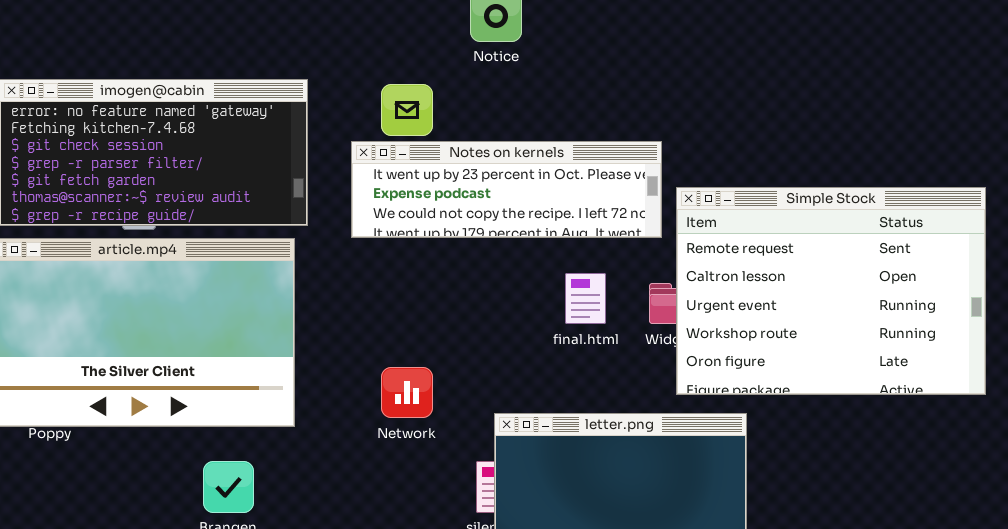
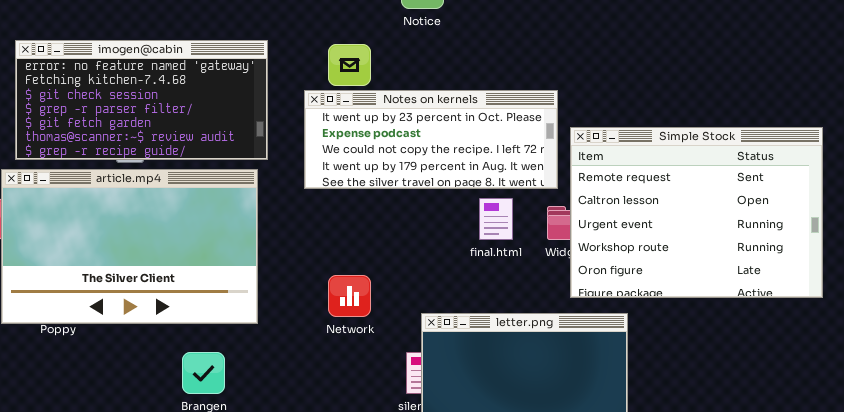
Notes on kernels: [351,141,662,238] -> [304,90,558,189], resized

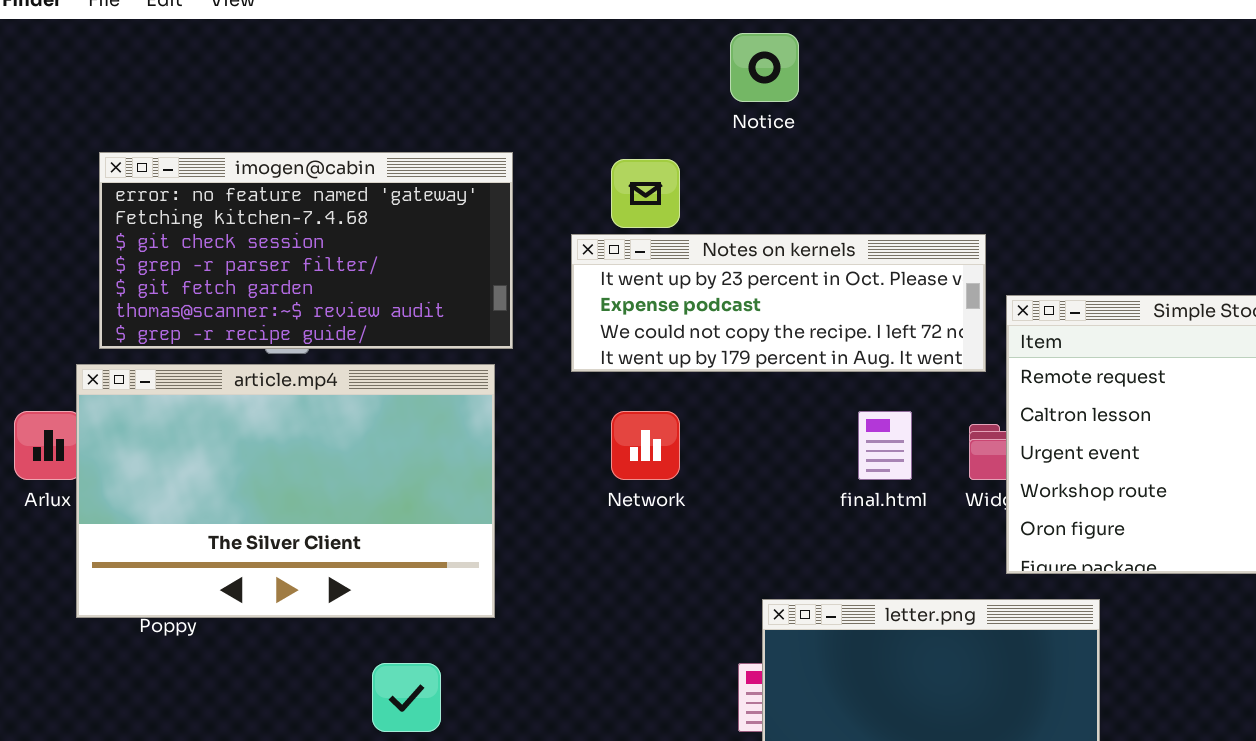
Notes on kernels: [304,90,558,189] -> [571,234,986,372], resized
Network: [328,275,371,317] -> [611,411,680,480], moved

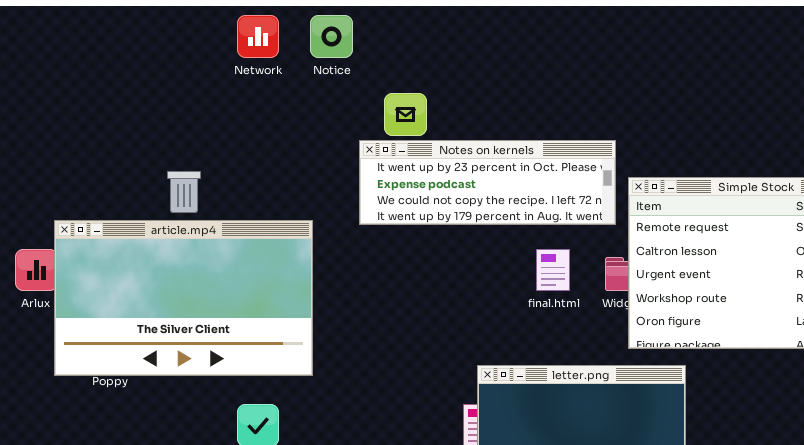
Notice: [730,33,799,102] -> [310,15,353,58], moved
imogen@cabin: [99,152,513,349] -> none, closed
Network: [611,411,680,480] -> [237,15,279,58], moved

